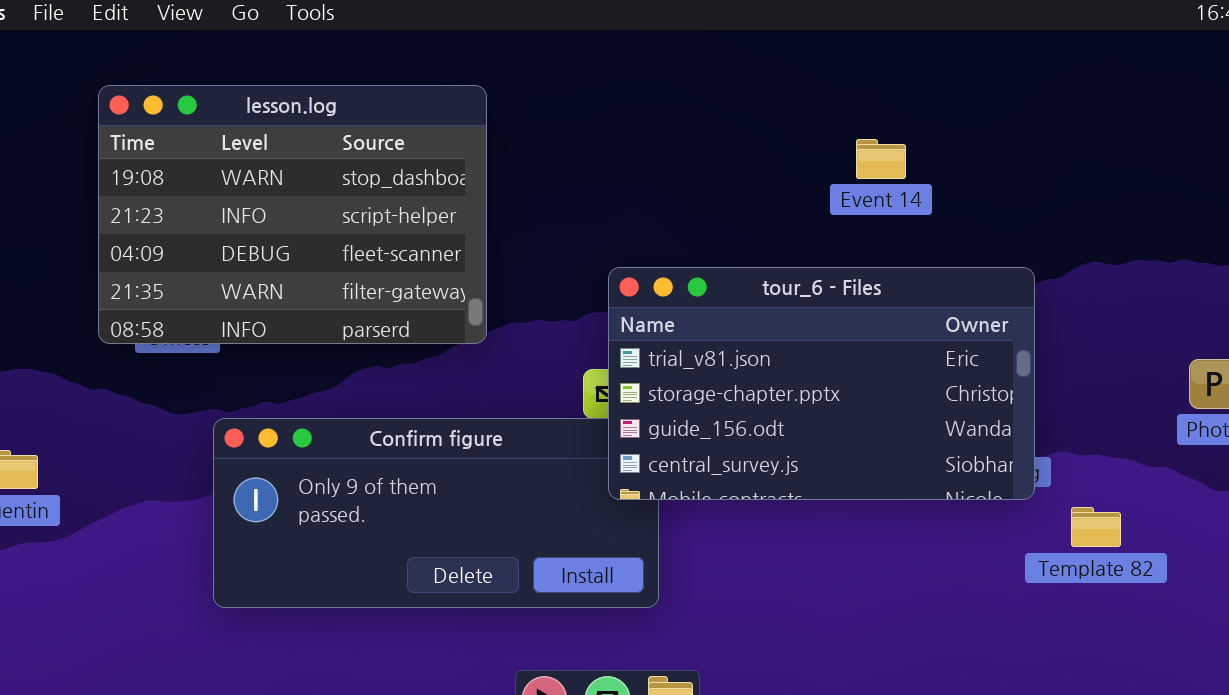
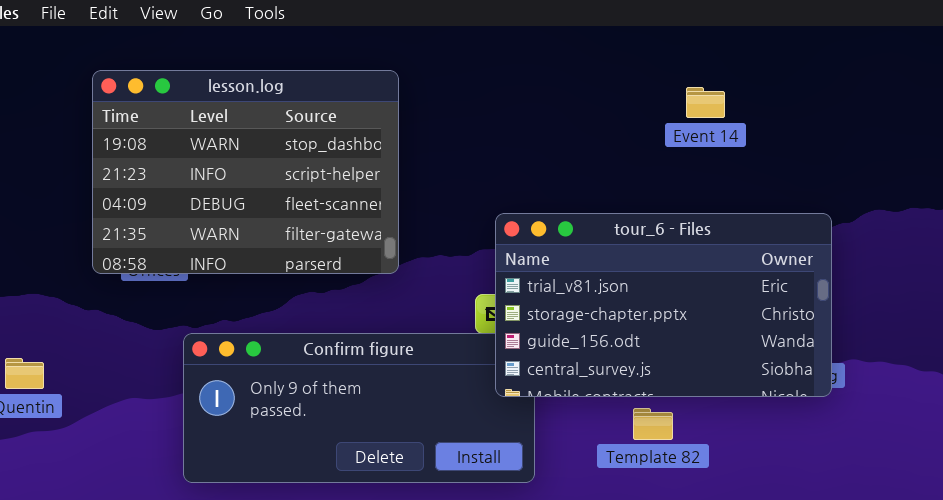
Event 14: [856,139,906,179] -> [686,87,725,118], moved
Template 82: [1071,507,1121,547] -> [633,408,673,440], moved

